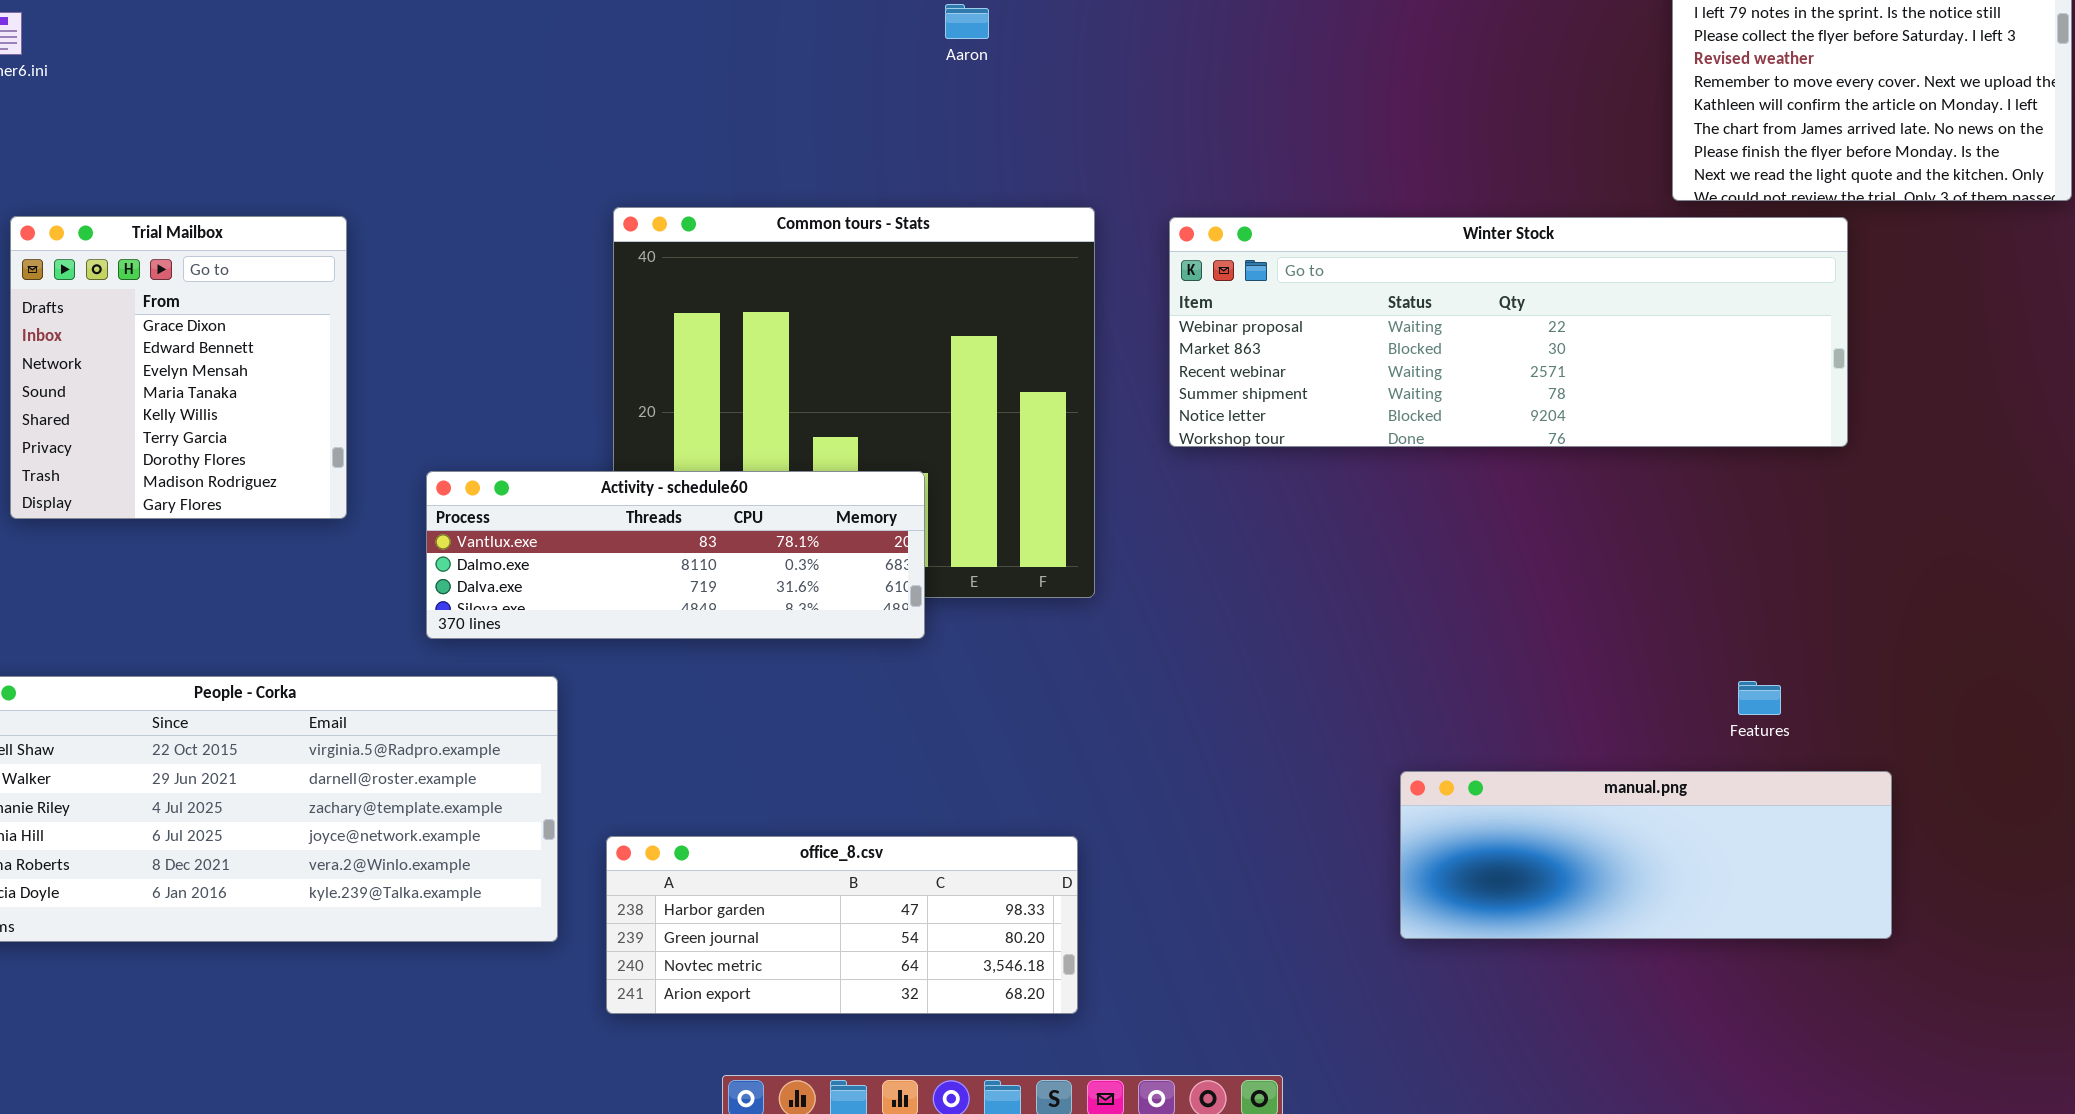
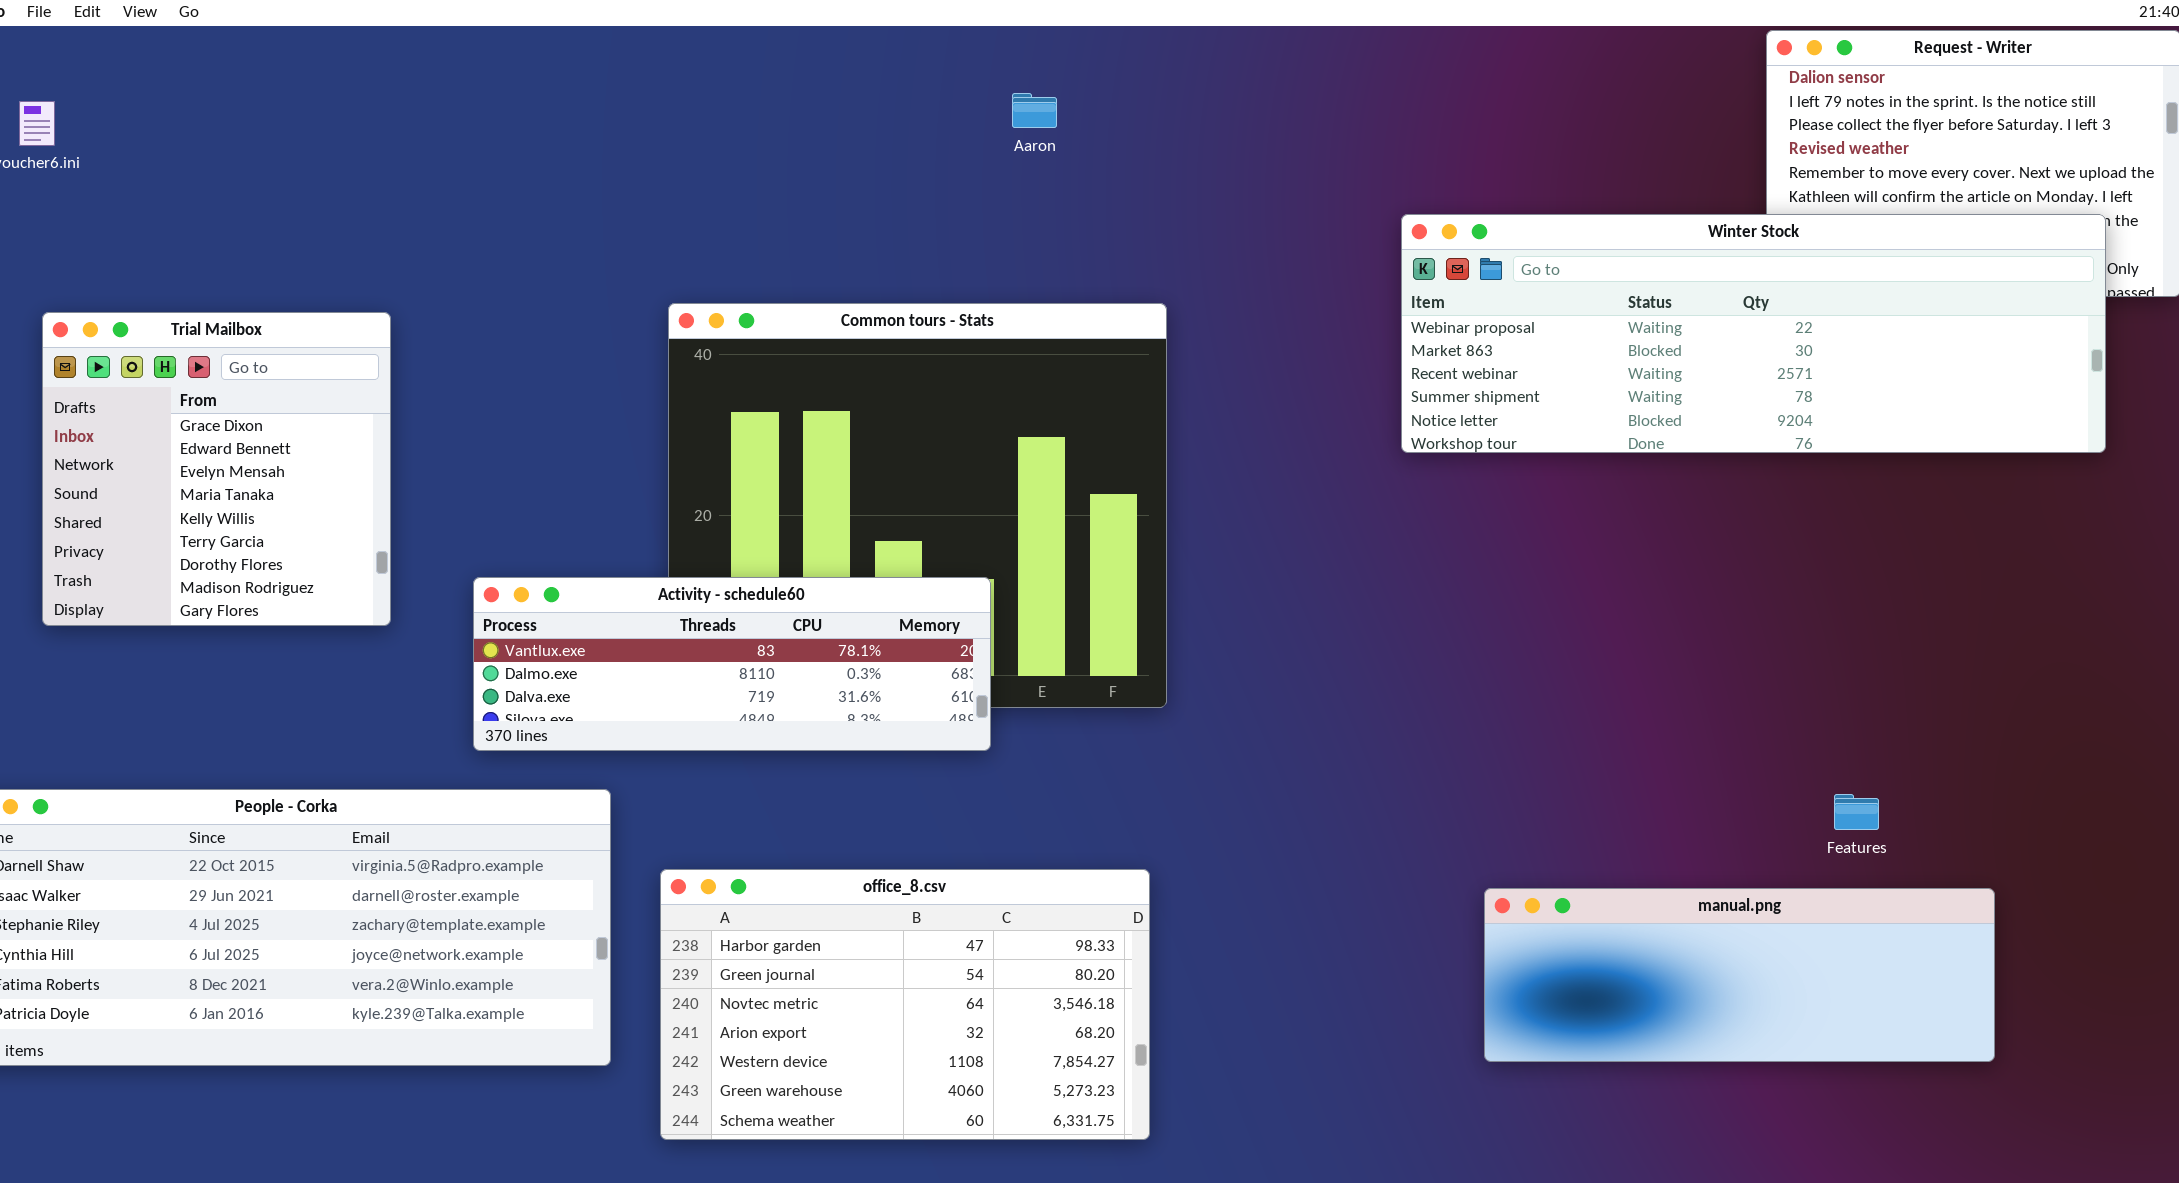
Winter Stock: [1169,217,1848,447] -> [1401,214,2106,453], moved
office_8.csv: [606,836,1078,1014] -> [660,869,1150,1140], resized

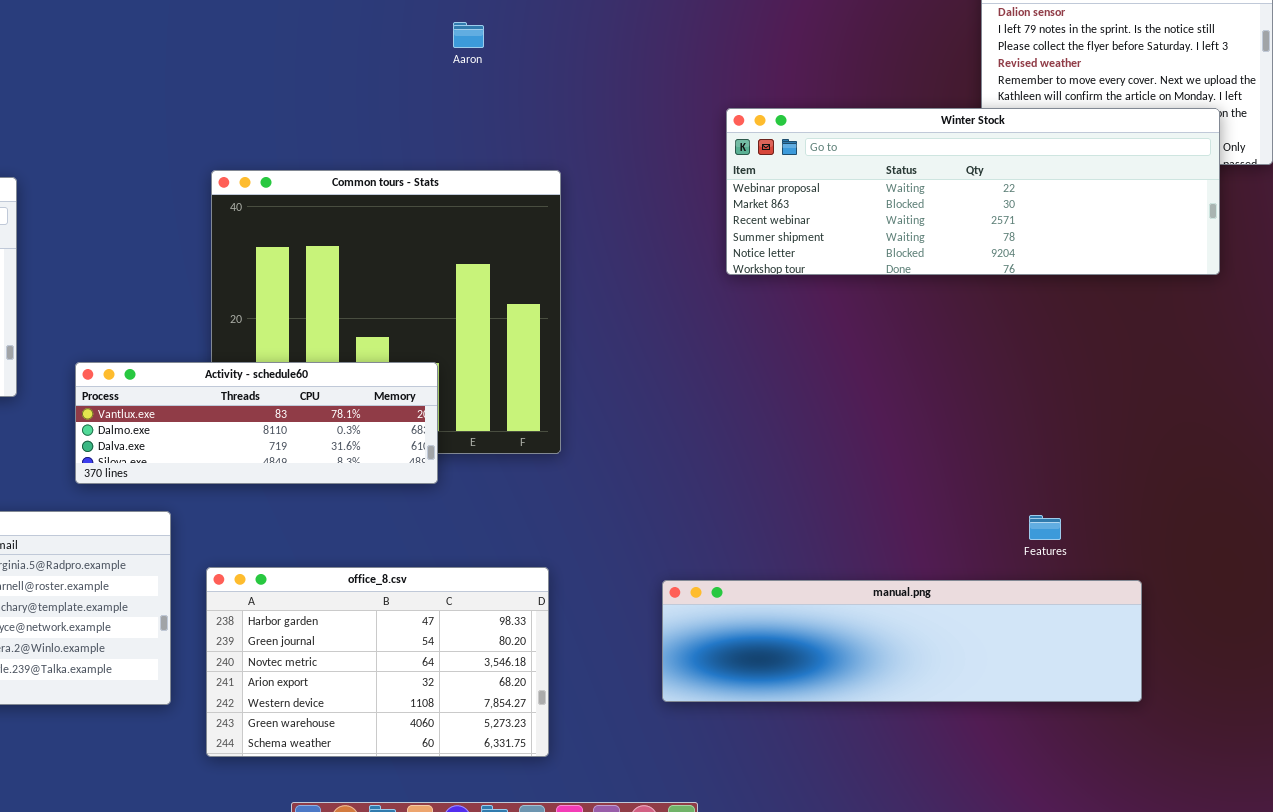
manual.png: [1484,888,1995,1062] -> [662,580,1142,702], resized

